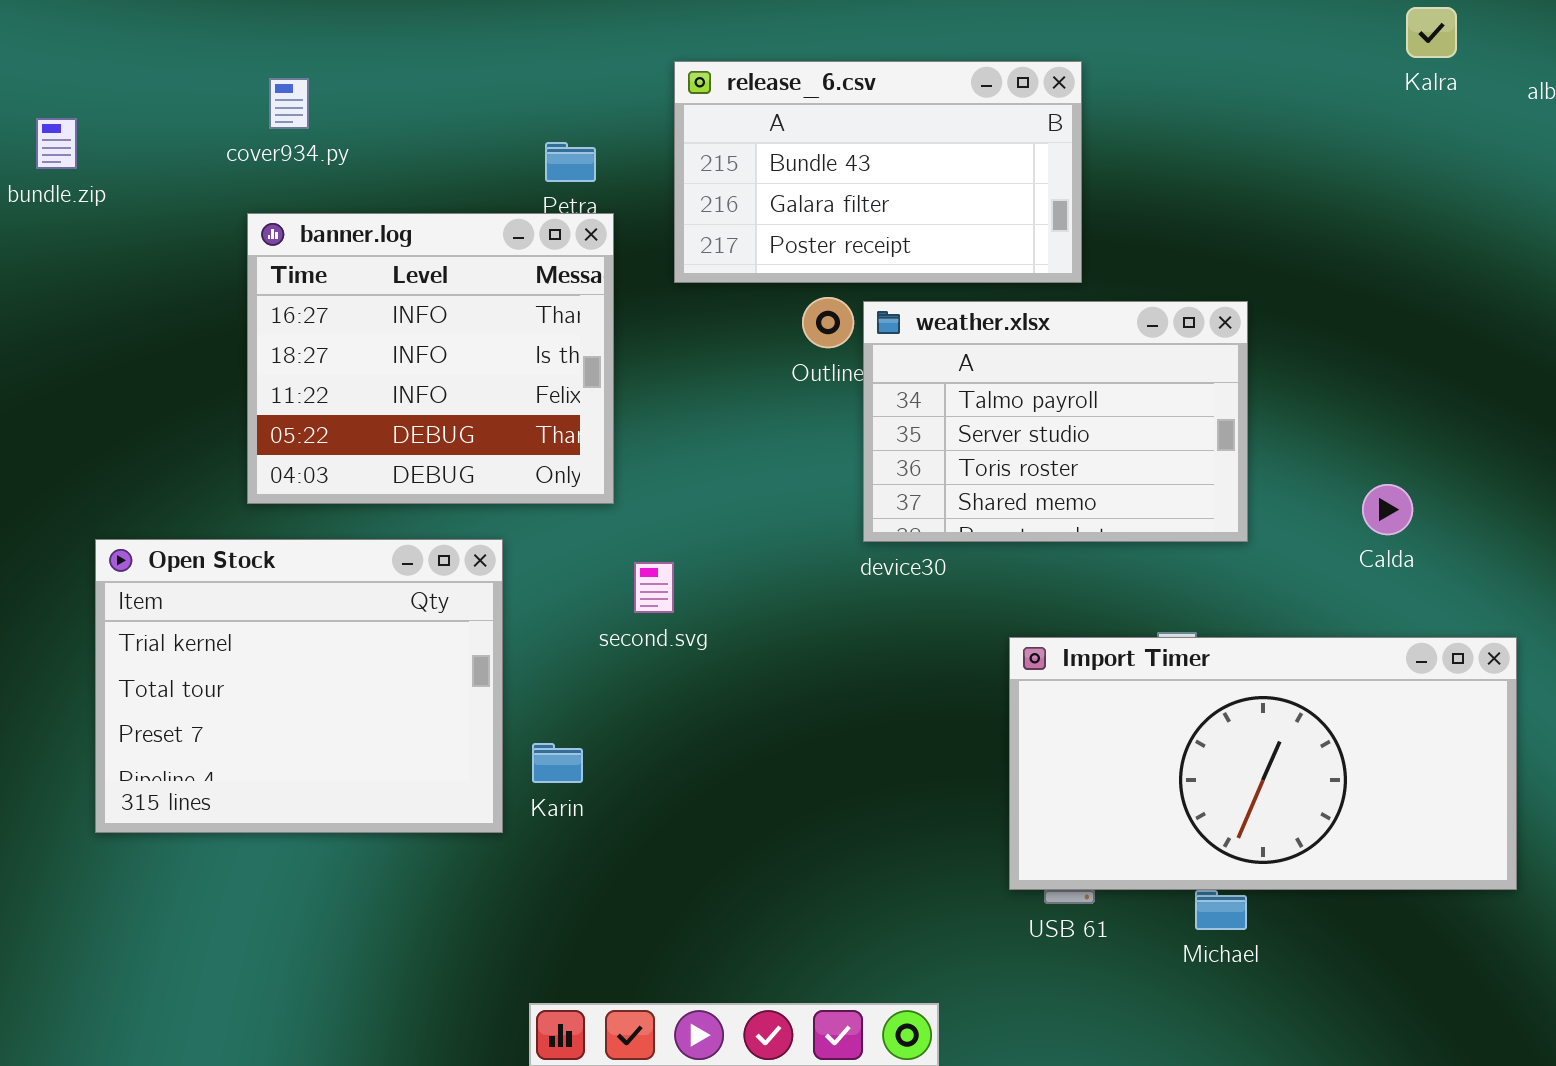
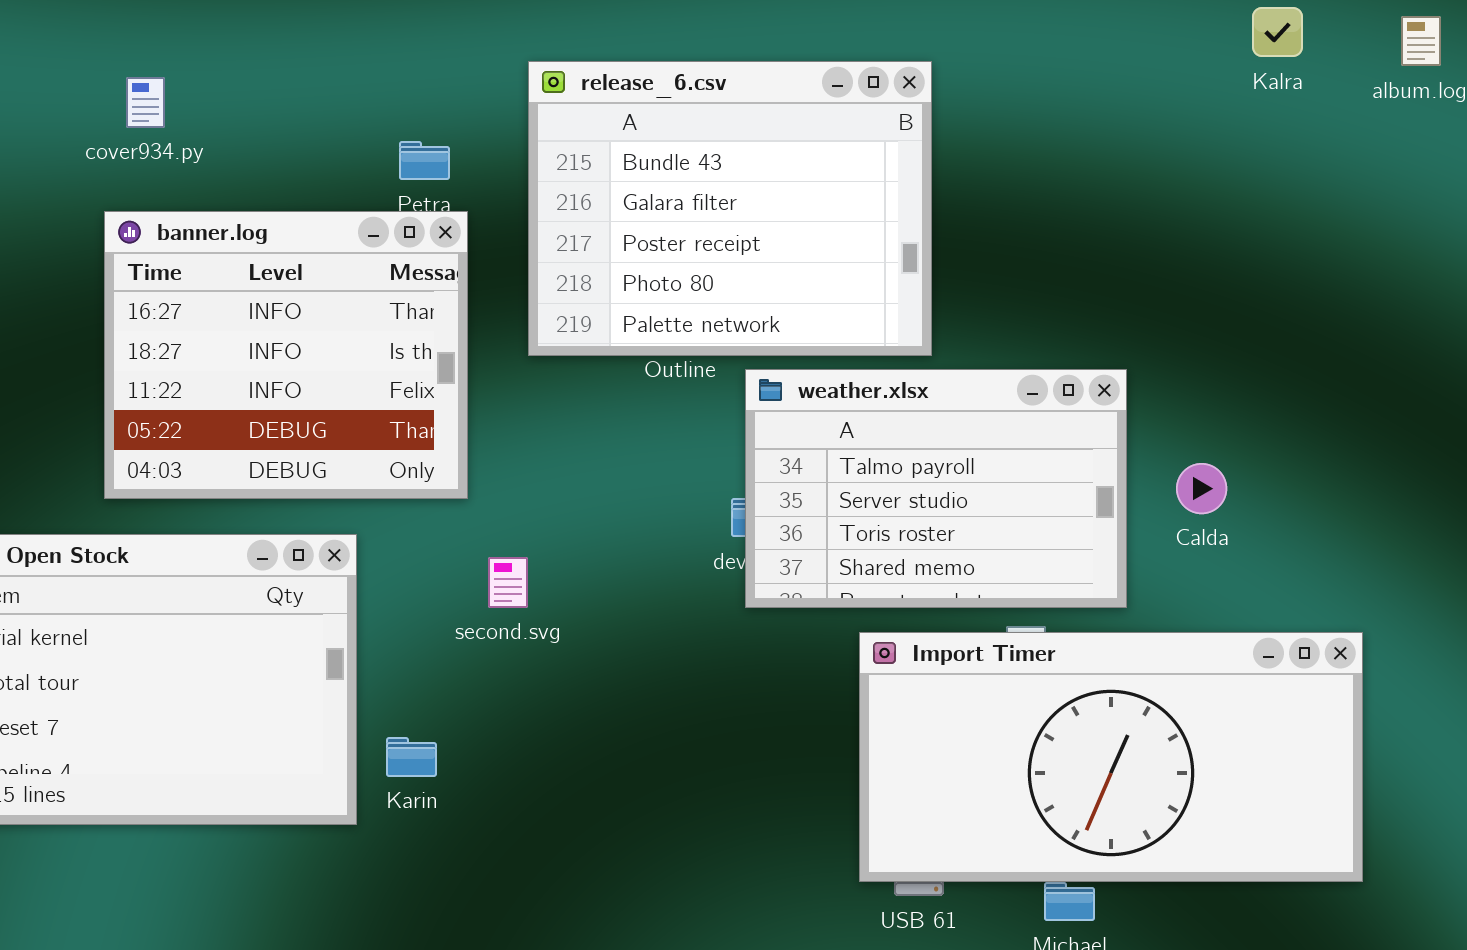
release_6.csv: [674,61,1082,283] -> [528,61,932,356], resized
weather.xlsx: [863,301,1248,542] -> [745,369,1127,608], moved
Calda: [1362,484,1413,535] -> [1176,463,1227,514], moved

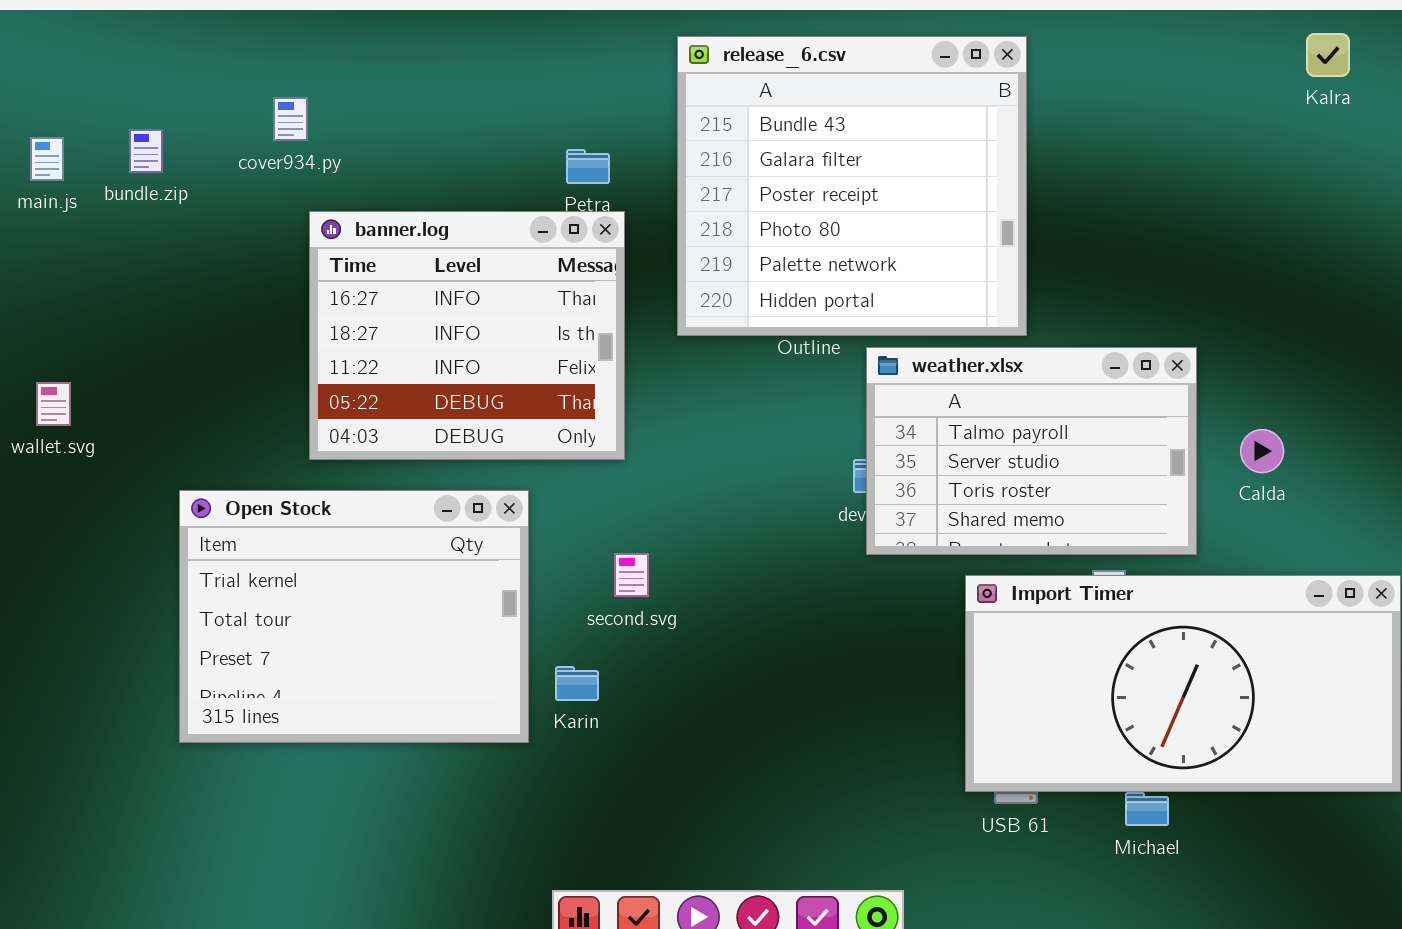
release_6.csv: [528,61,932,356] -> [677,36,1027,336], resized
cover934.py: [126,77,165,128] -> [273,97,308,141], moved
second.svg: [488,557,528,608] -> [614,553,649,597], moved

